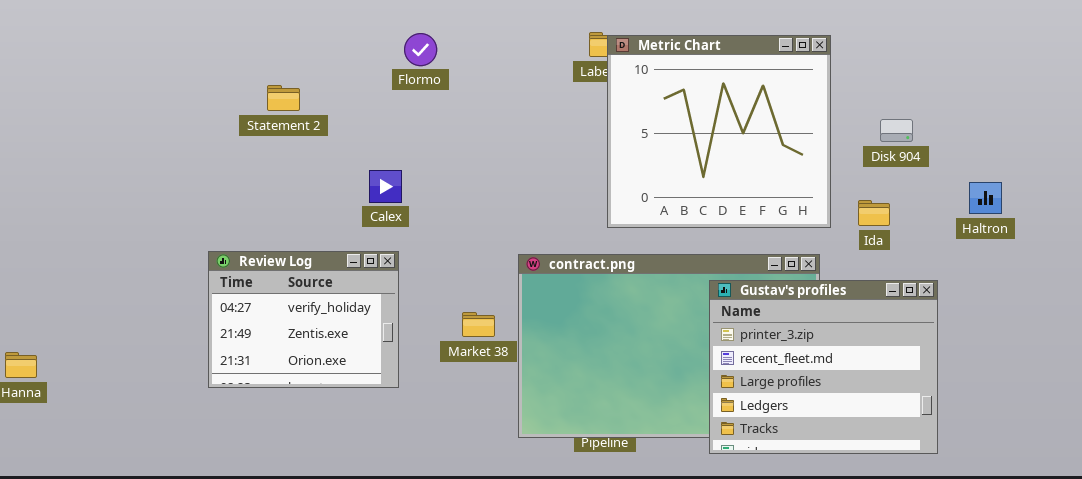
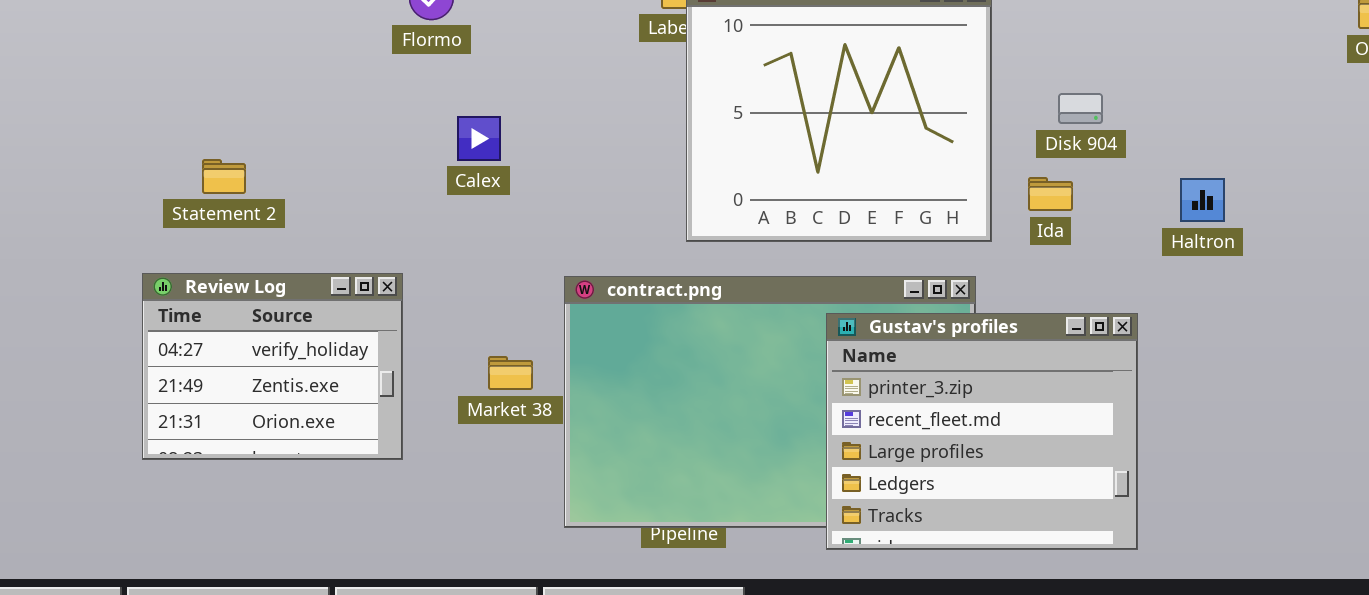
Statement 2: [267,85,300,111] -> [202,159,246,194], moved
Calex: [369,170,402,203] -> [457,116,501,161], moved
Ida: [858,200,890,226] -> [1028,177,1073,211], moved

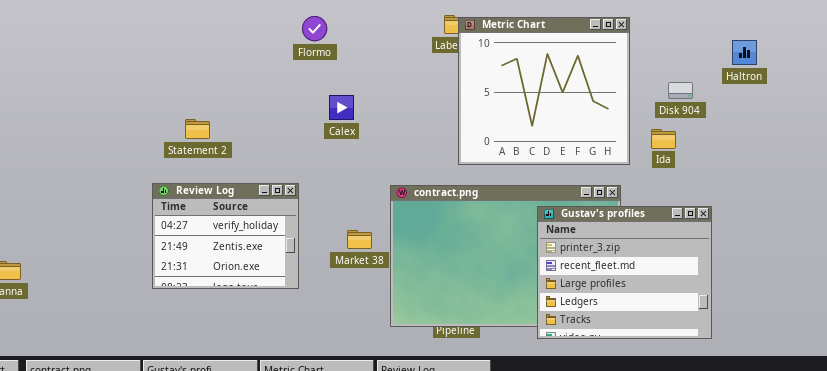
Haltron: [1180,178,1225,222] -> [732,40,757,65], moved

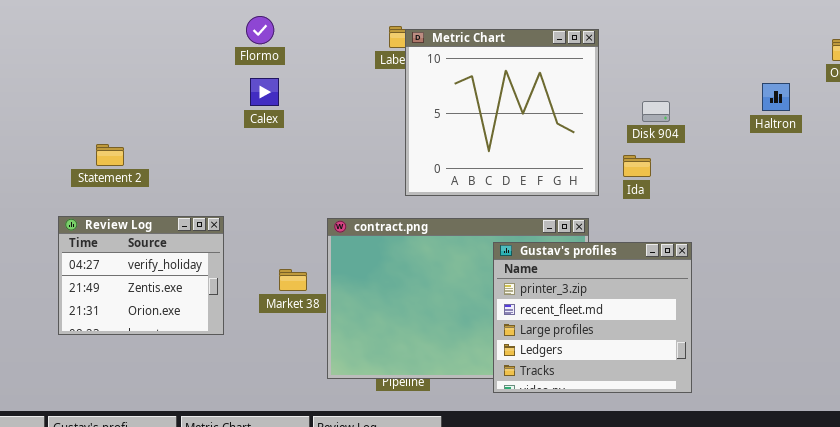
Flormo: [302,16,327,41] -> [246,16,274,44], moved
Haltron: [732,40,757,65] -> [762,83,790,111], moved
Calex: [329,95,354,120] -> [250,78,279,106], moved

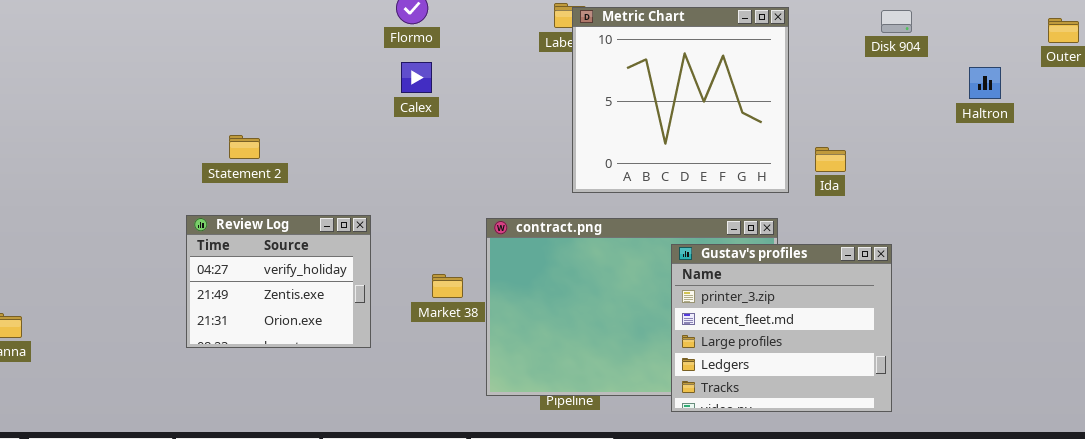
Disk 904: [642,101,670,122] -> [881,10,912,33], moved

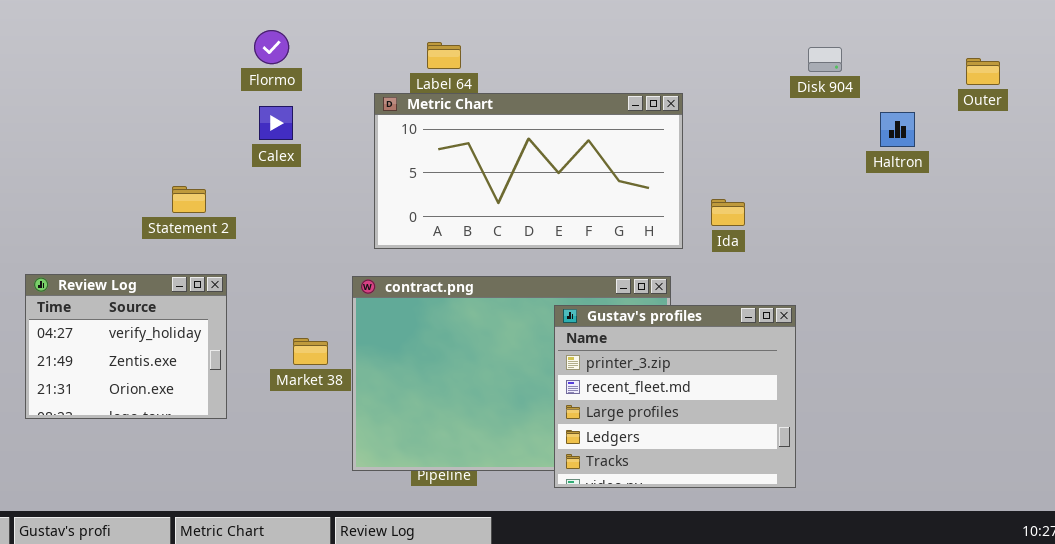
Metric Chart: [572,7,789,193] -> [374,93,683,249], resized
Disk 904: [881,10,912,33] -> [808,47,842,72], moved
Statement 2: [229,135,260,159] -> [172,186,206,213], moved

